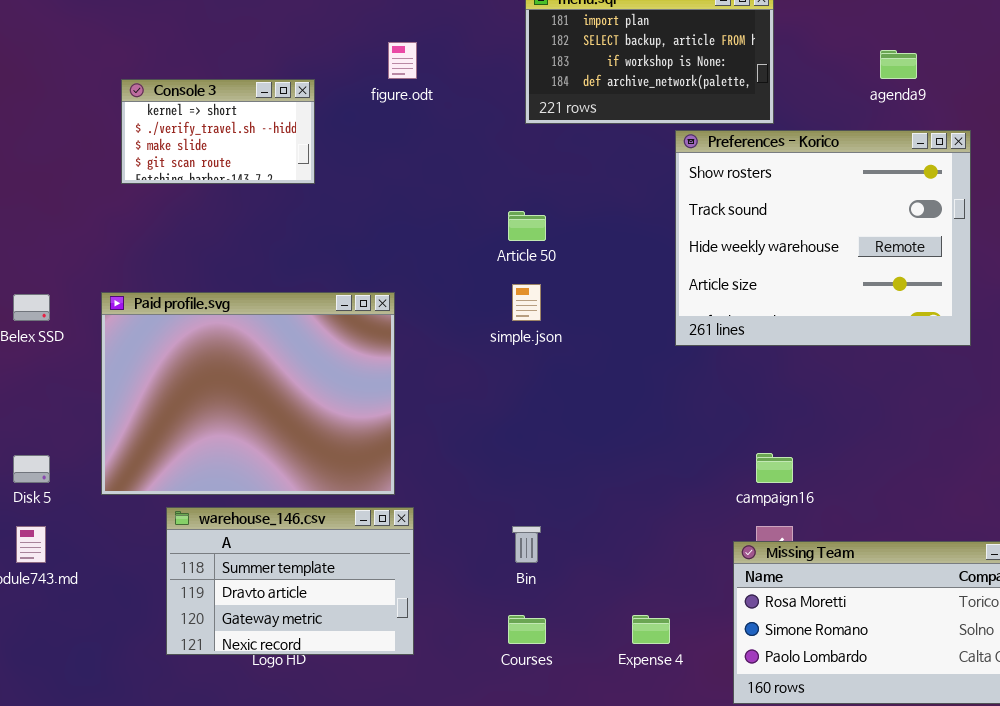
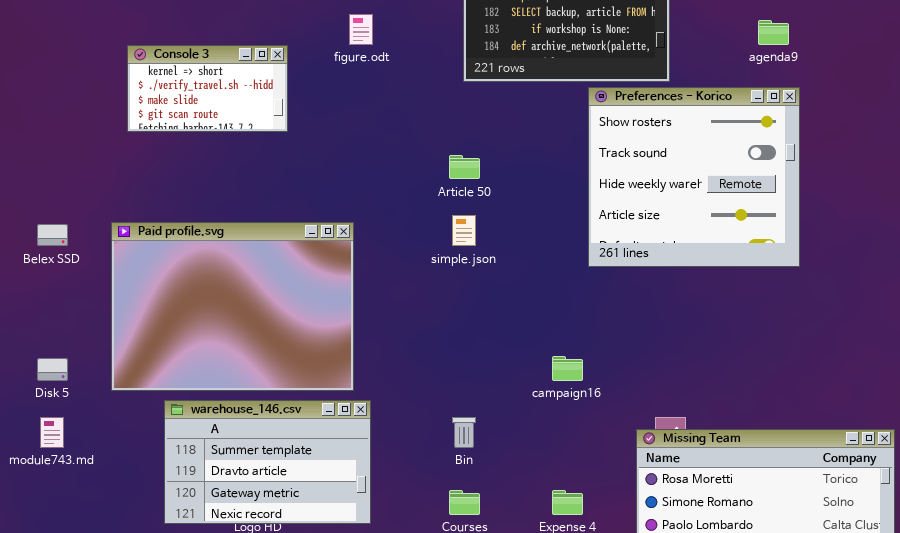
Preferences - Korico: [675,130,971,346] -> [588,87,800,267], resized
campaign16: [756,453,793,483] -> [552,356,583,381], moved

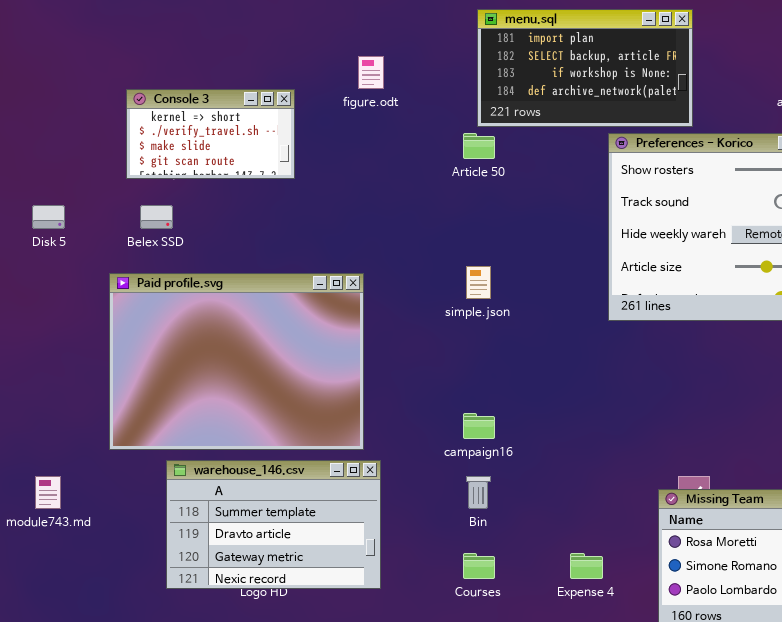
Article 50: [449,155,480,179] -> [463,133,495,159], moved
Belex SSD: [37,224,68,246] -> [140,205,173,229], moved
campaign16: [552,356,583,381] -> [463,413,495,439], moved
Disk 5: [37,358,68,381] -> [32,205,65,229], moved

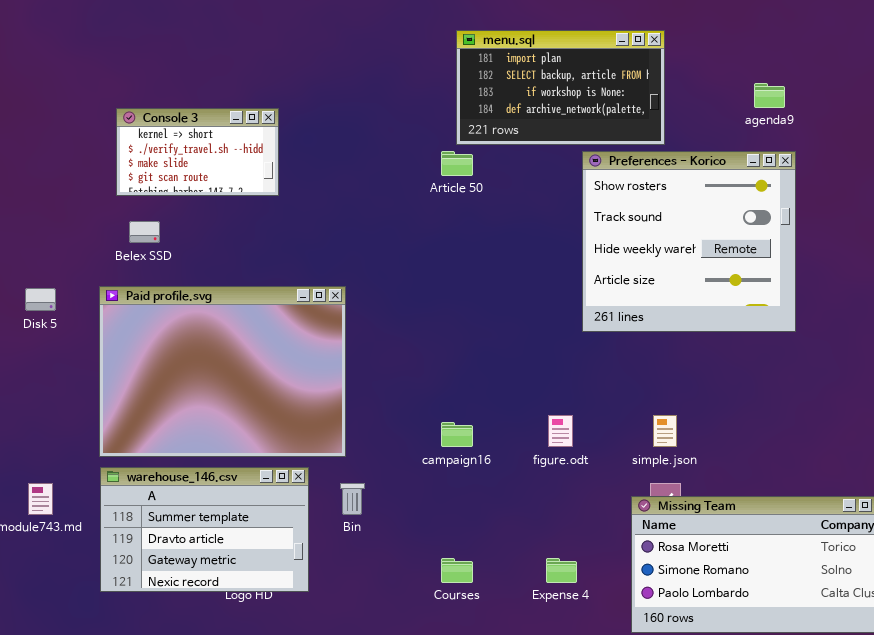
figure.odt: [358,56,384,89] -> [548,415,573,447], moved
Disk 5: [32,205,65,229] -> [25,288,56,311], moved
simple.json: [466,266,491,299] -> [653,415,677,447], moved
warehouse_146.csv: [166,460,381,589] -> [100,467,309,592], moved
Bin: [466,476,491,509] -> [340,483,365,515], moved

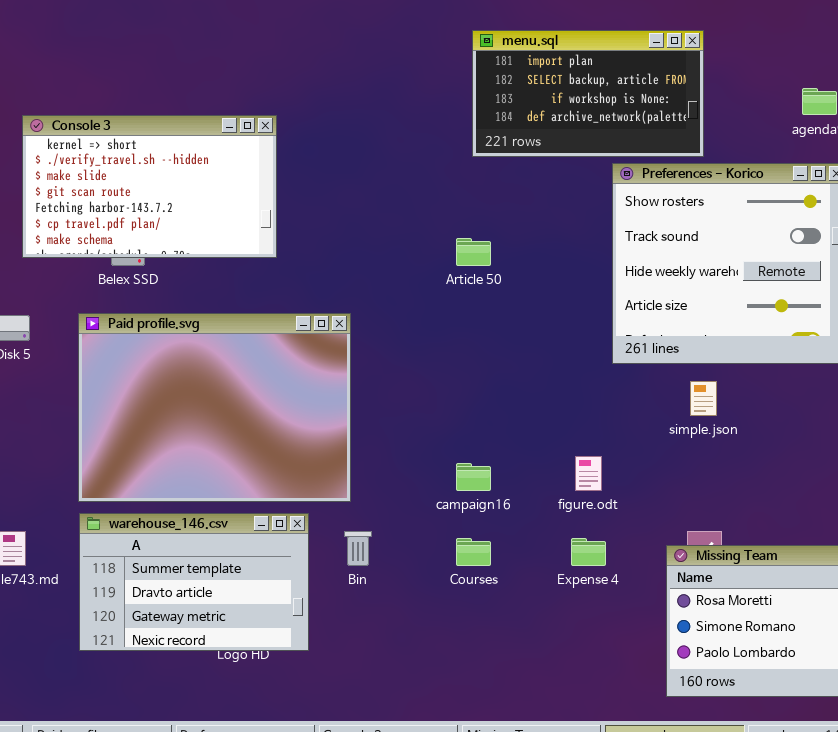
Console 3: [116,108,279,196] -> [22,115,277,258], resized
Article 50: [441,151,473,176] -> [456,238,491,266], moved
simple.json: [653,415,677,447] -> [690,381,717,416], moved
Courses: [441,558,473,583] -> [456,538,491,566], moved
Expense 4: [546,558,577,583] -> [571,538,606,566], moved

